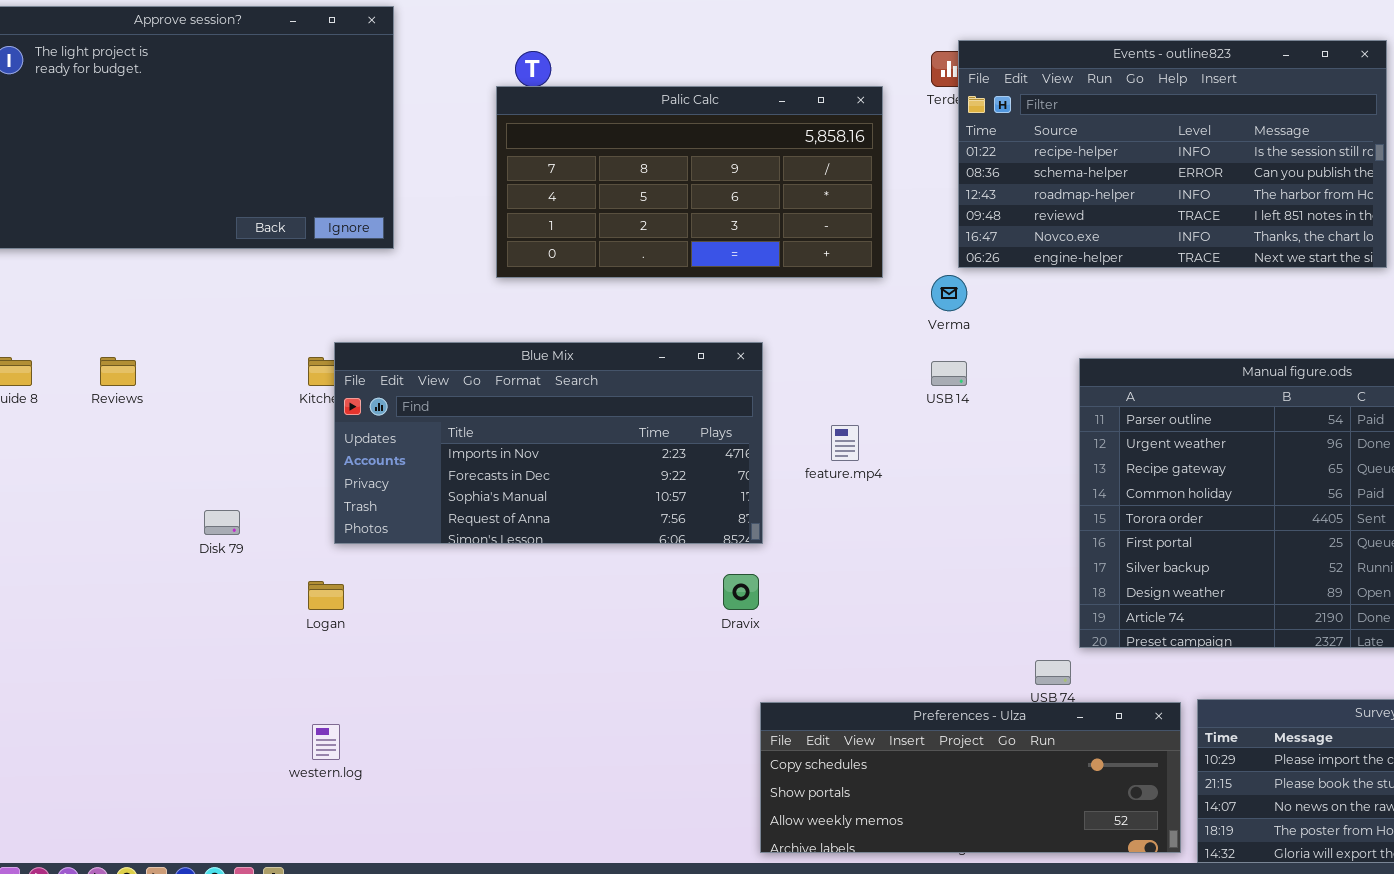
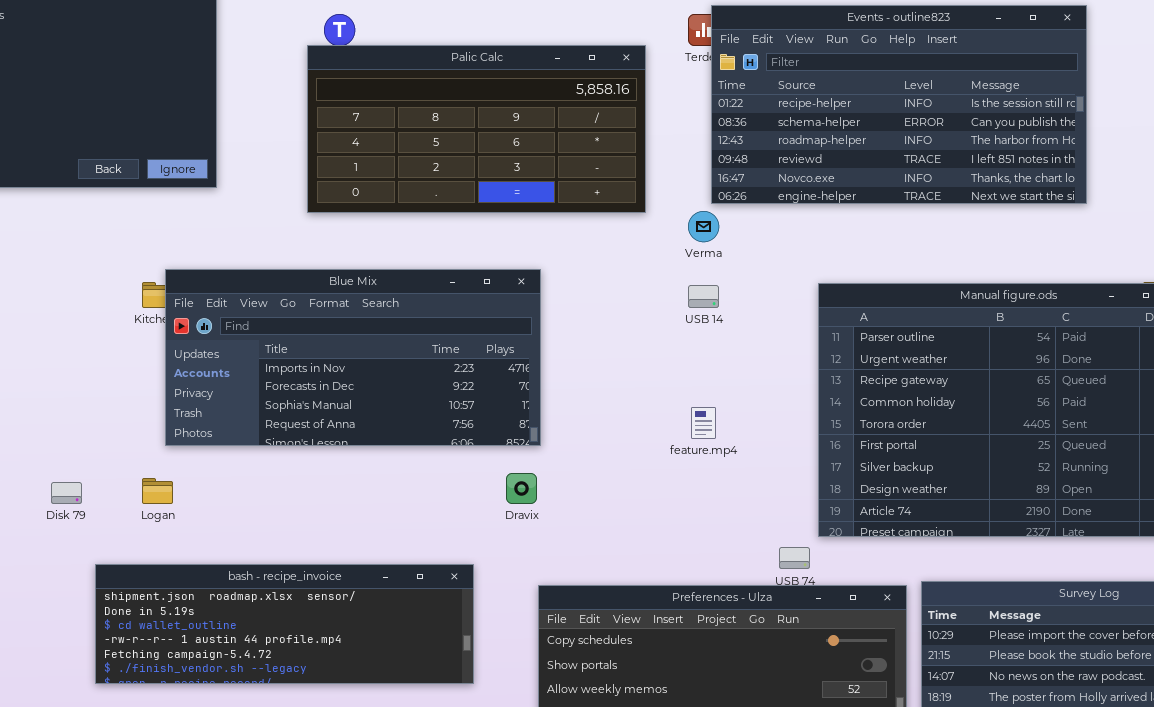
feature.mp4: [831,425,859,461] -> [691,407,716,439], moved
Disk 79: [204,510,240,535] -> [51,482,82,504], moved
bash - recipe_invoice: none -> [95,564,474,684], opened

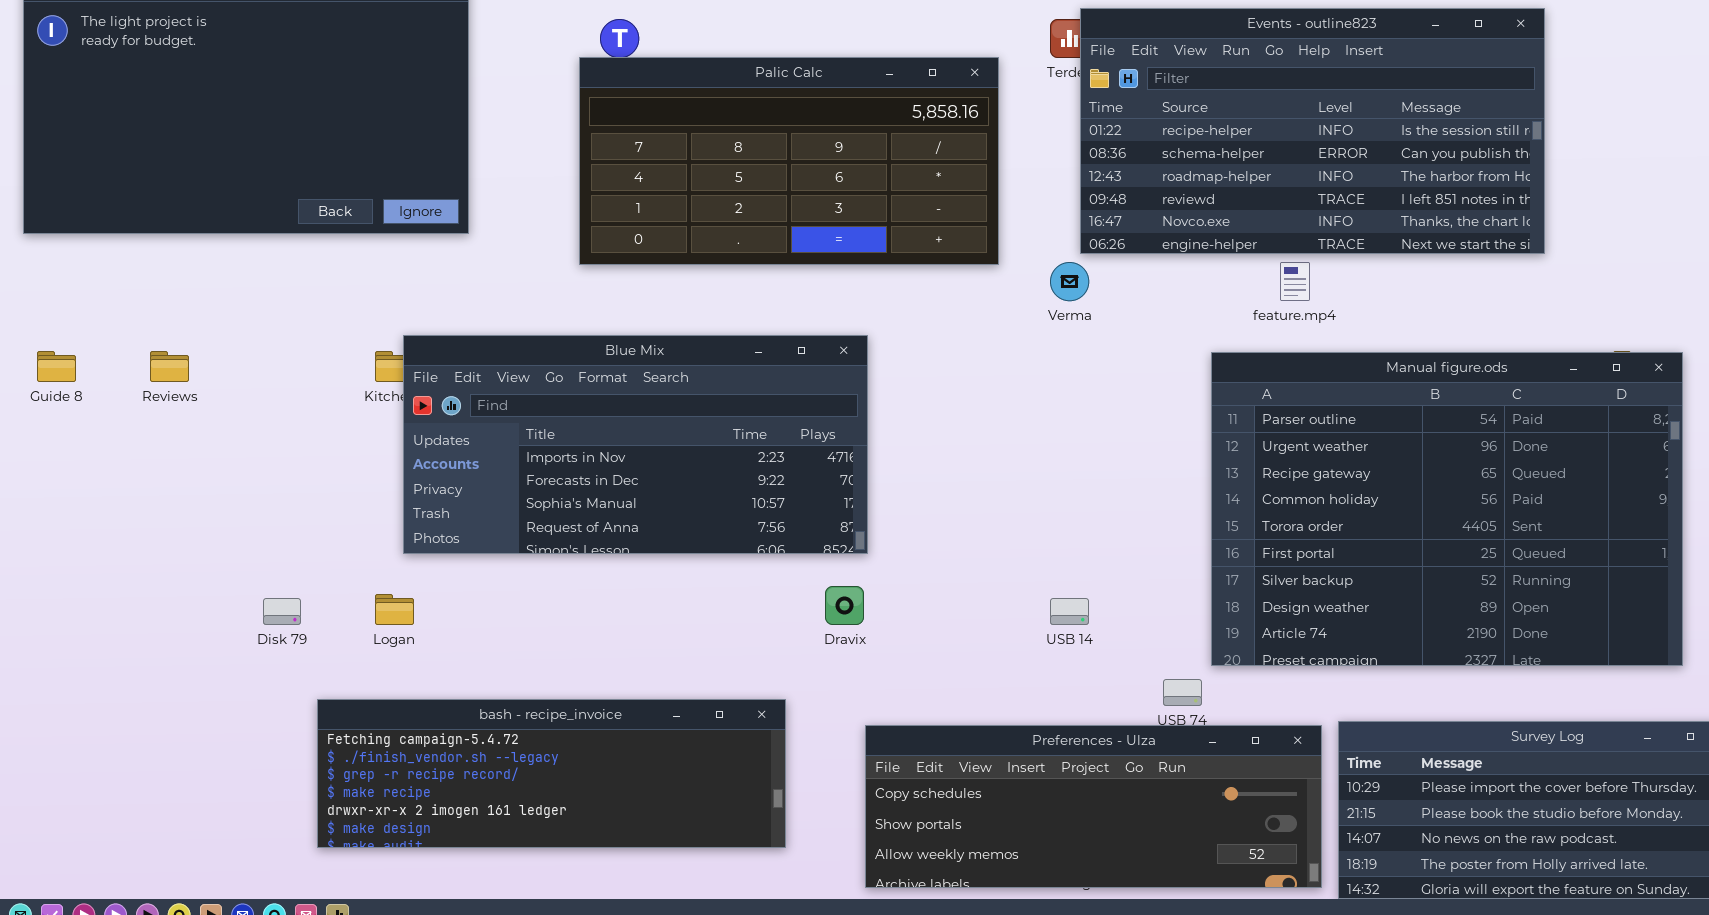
USB 14: [688,285,719,308] -> [1050,598,1089,625], moved
feature.mp4: [691,407,716,439] -> [1280,262,1310,301], moved
bash - recipe_invoice: [95,564,474,684] -> [317,699,786,848], scrolled down 4 rows

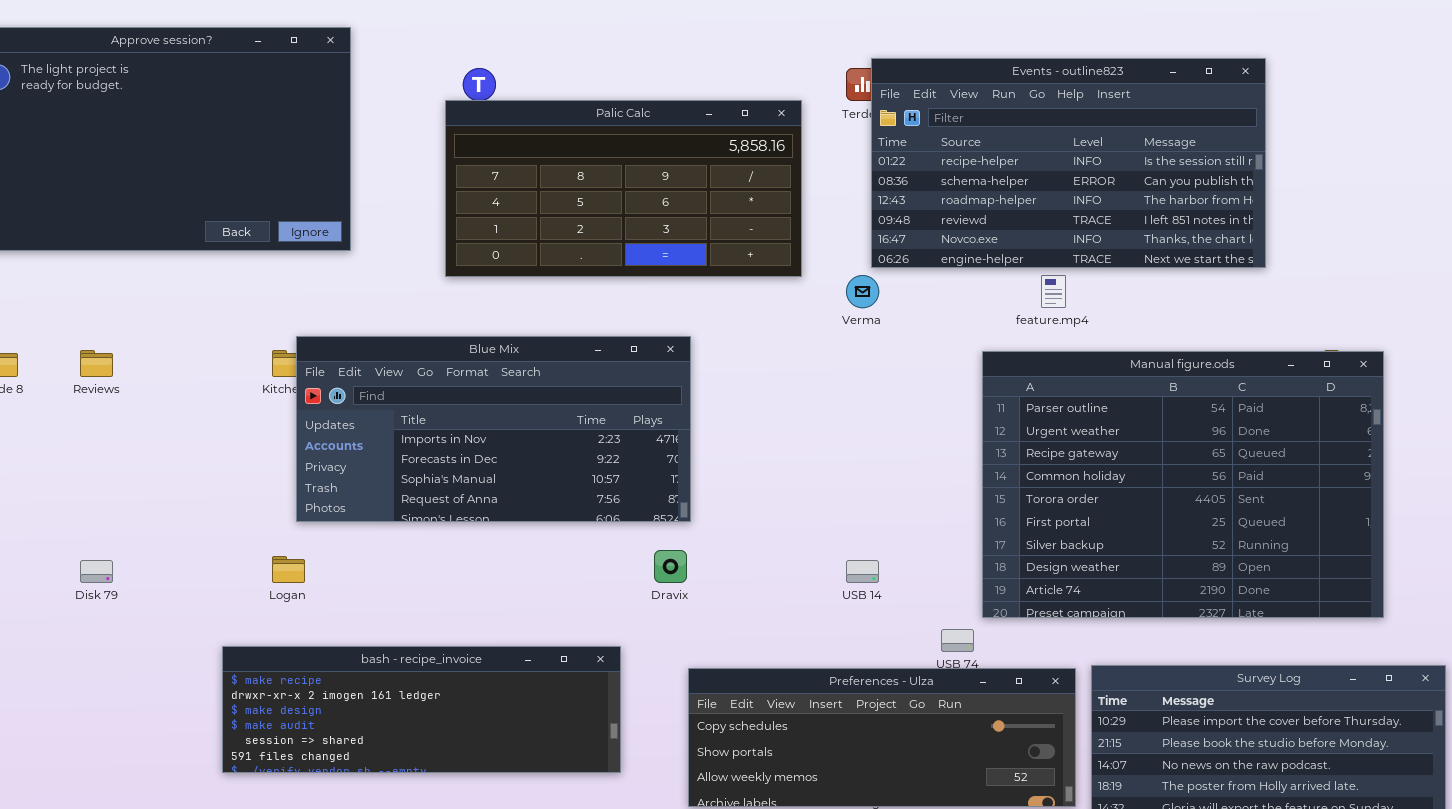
Disk 79: [263,598,301,625] -> [80,560,113,583], moved
bash - recipe_invoice: [317,699,786,848] -> [222,646,621,773], scrolled down 3 rows

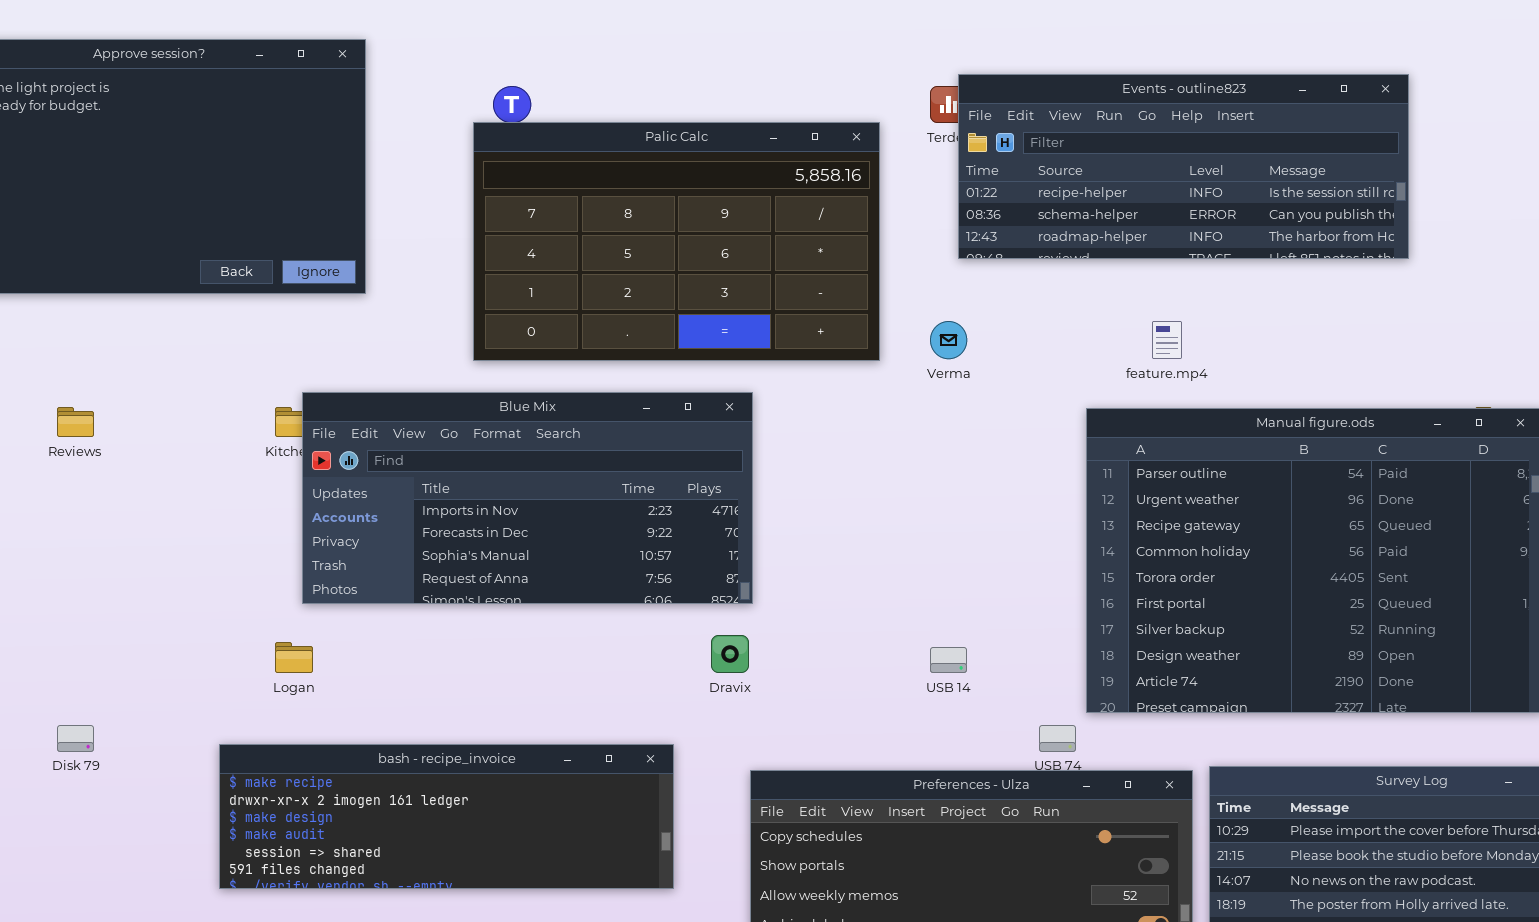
Events - outline823: [871,58,1266,268] -> [958,74,1409,259], resized
Palic Calc: [445,100,802,277] -> [473,122,880,361], resized
Disk 79: [80,560,113,583] -> [57,725,94,752], moved

